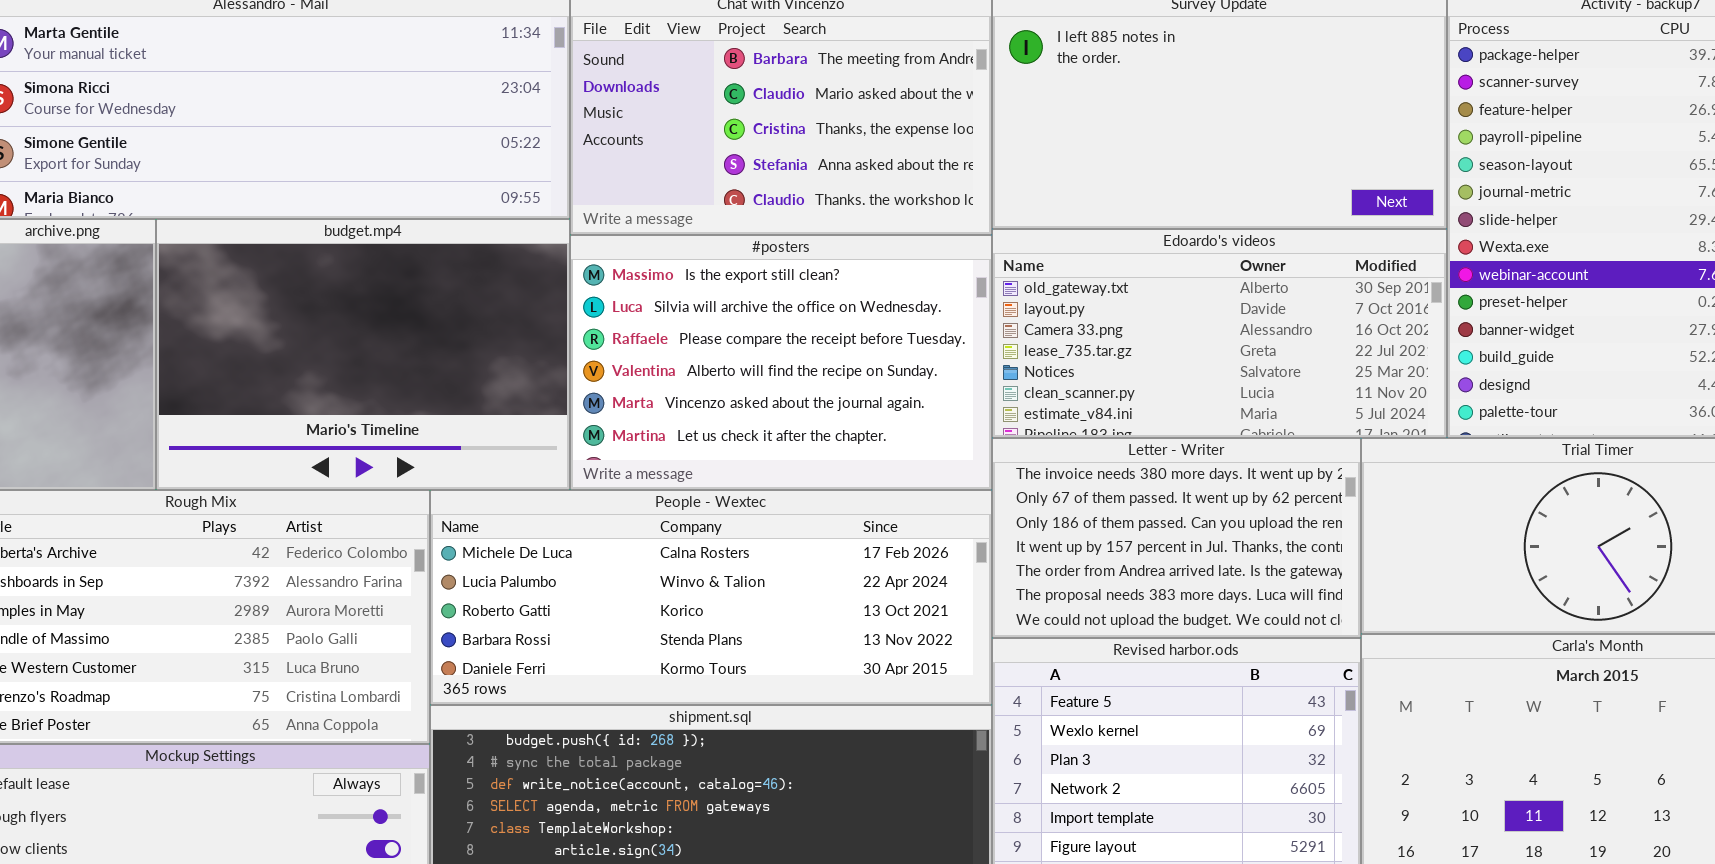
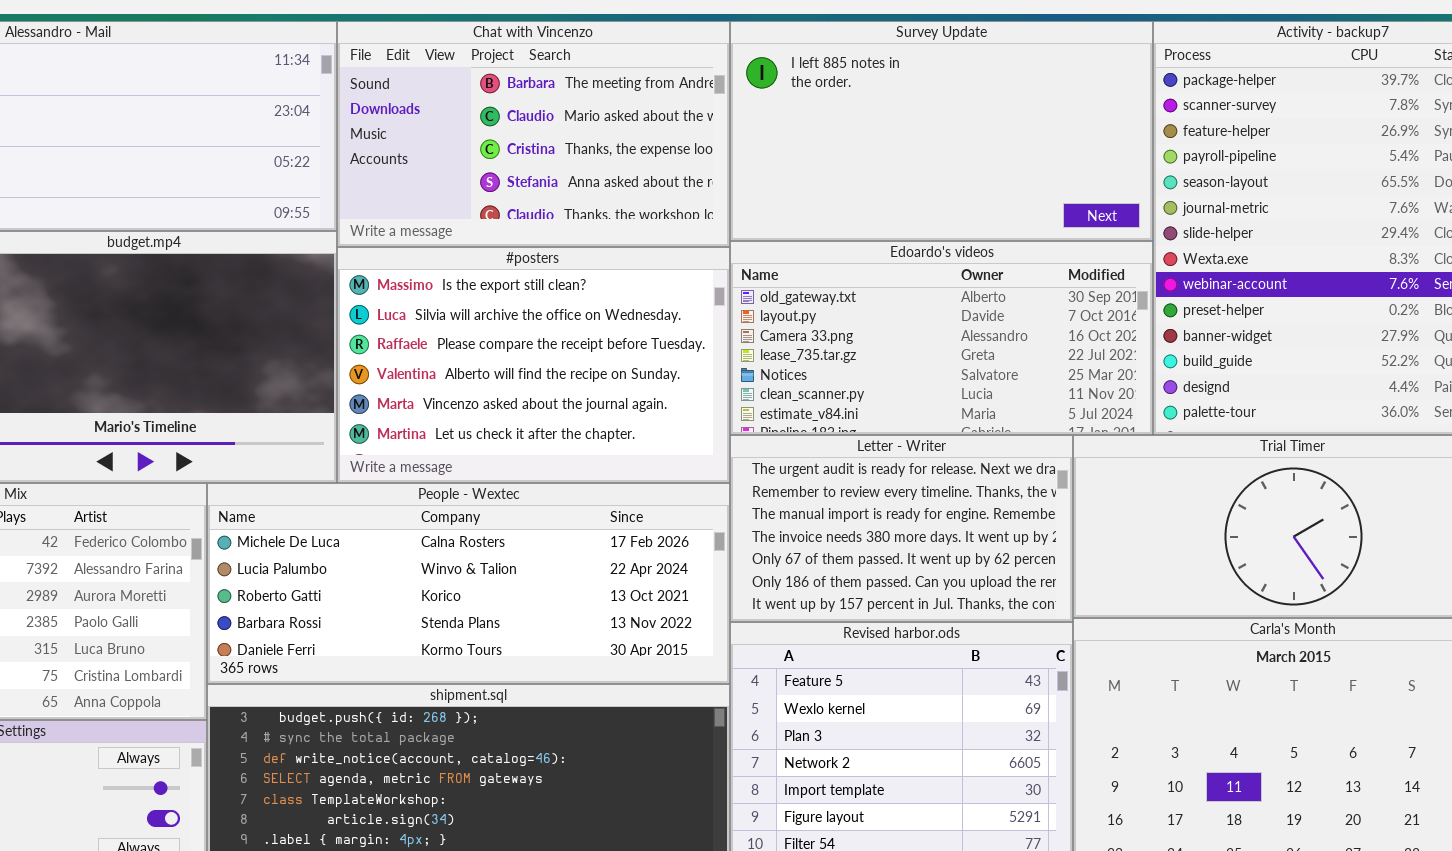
Letter - Writer: [992,438,1361,638] -> [730,435,1073,622], scrolled up 3 rows

